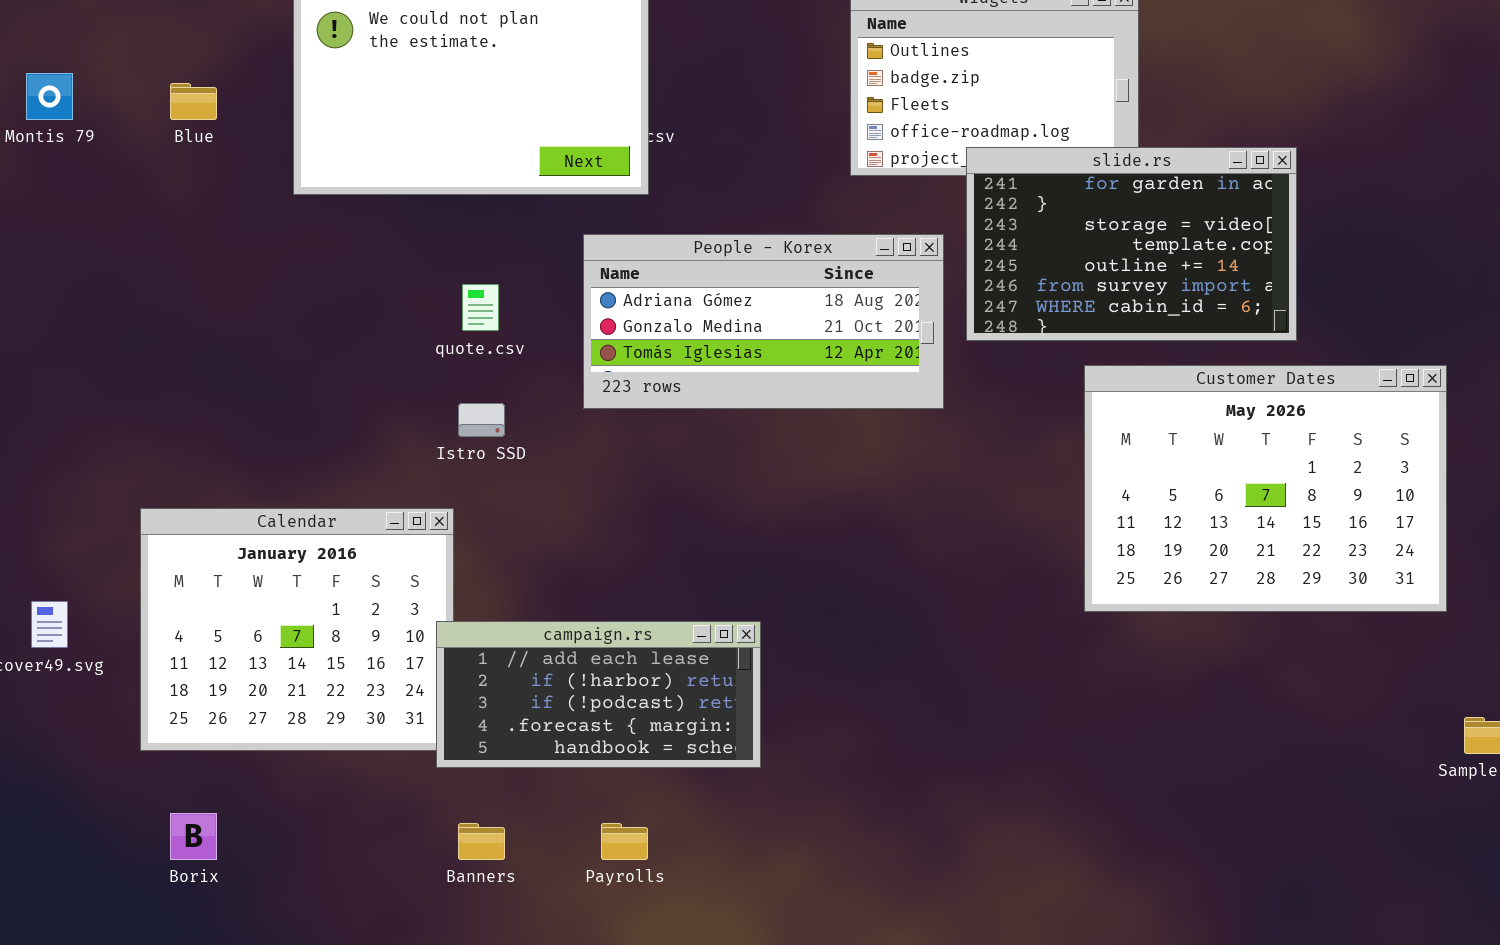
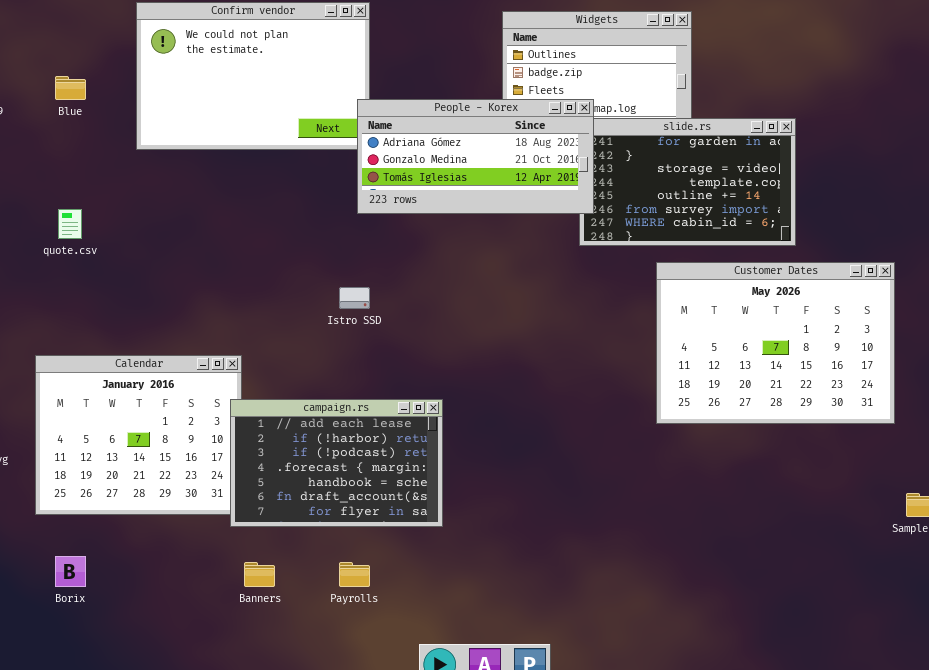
People - Korex: [583,234,944,409] -> [357,99,594,214], moved
quote.csv: [462,284,499,331] -> [58,209,82,239], moved
Istro SSD: [458,403,505,437] -> [339,287,370,309], moved
campaign.rs: [436,621,761,768] -> [230,399,443,527], resized

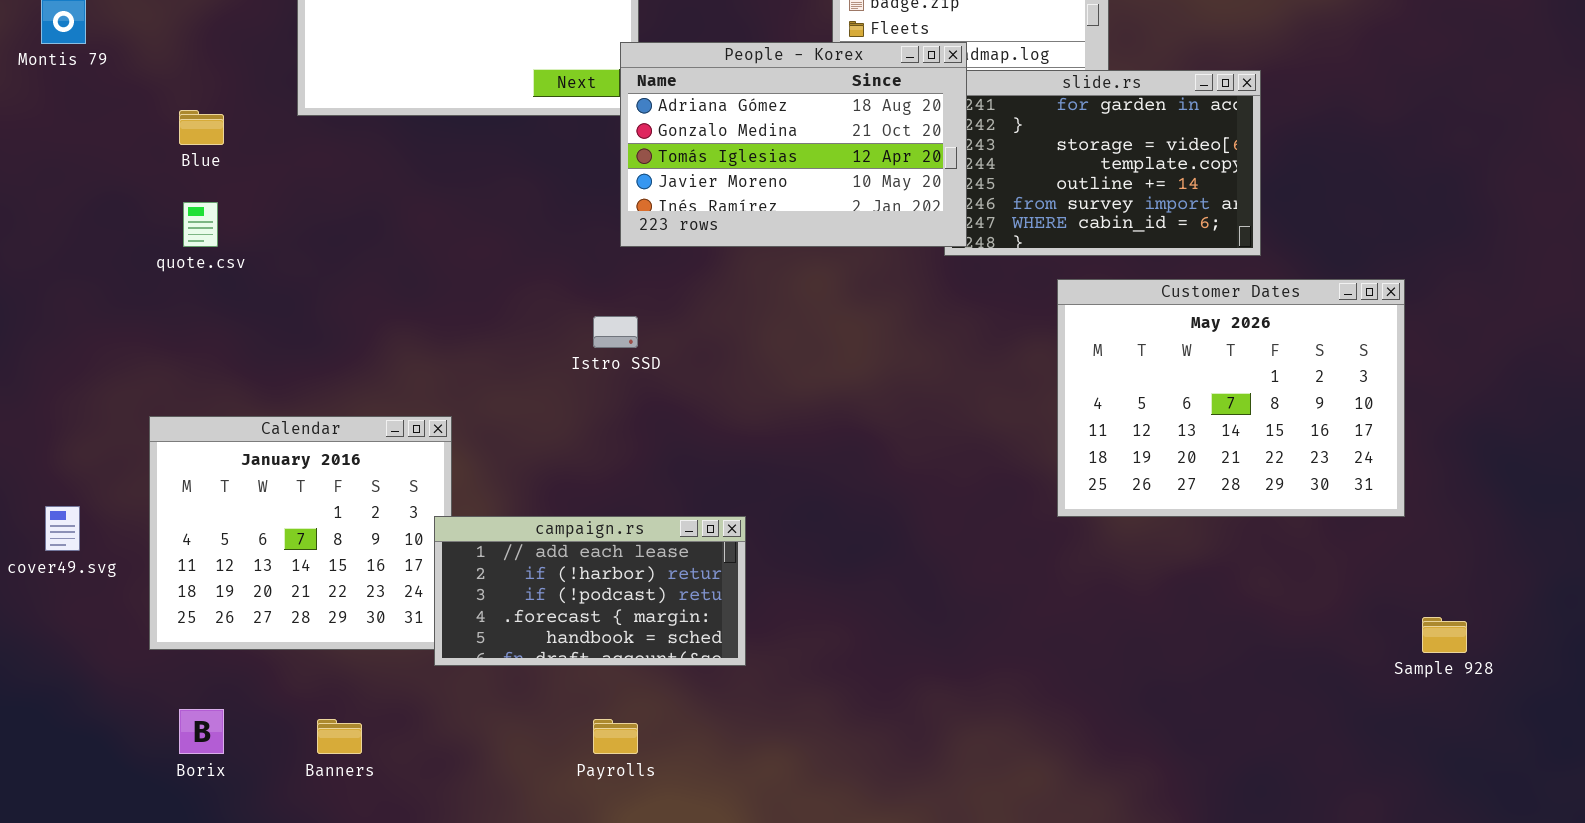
Blue: [55,76,86,100] -> [179,110,224,145], moved
People - Korex: [357,99,594,214] -> [620,42,967,247], resized
campaign.rs: [230,399,443,527] -> [434,516,746,666], resized
Banners: [244,562,275,587] -> [317,719,362,754], moved

